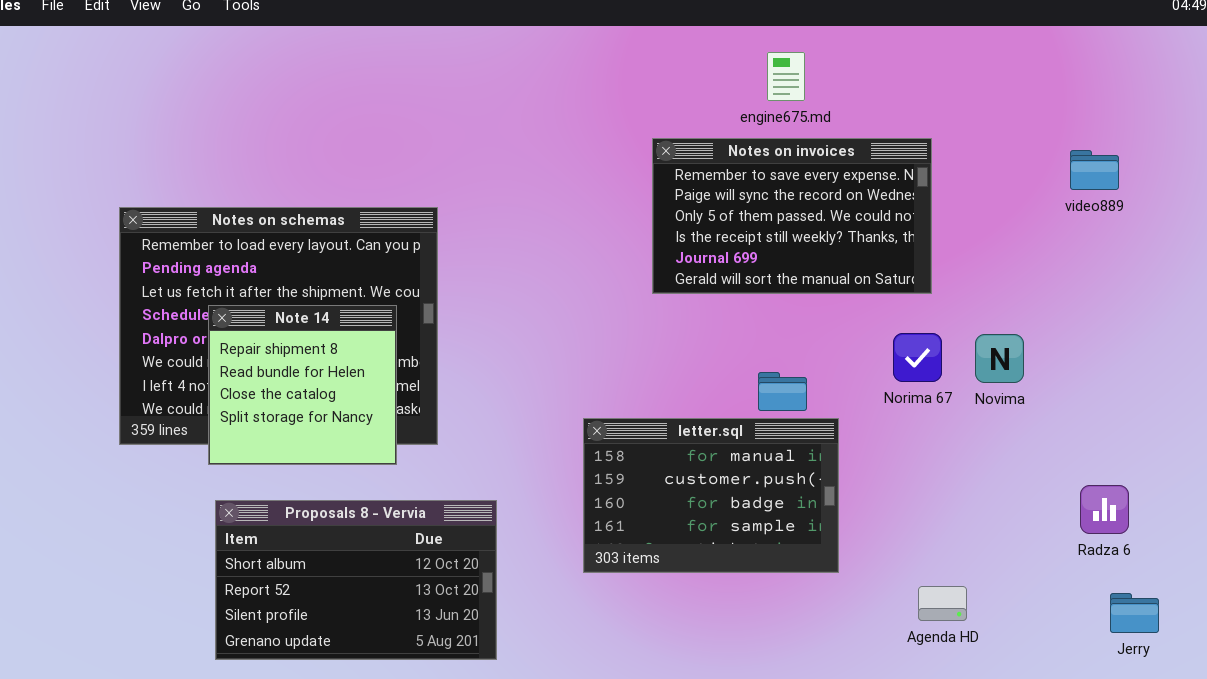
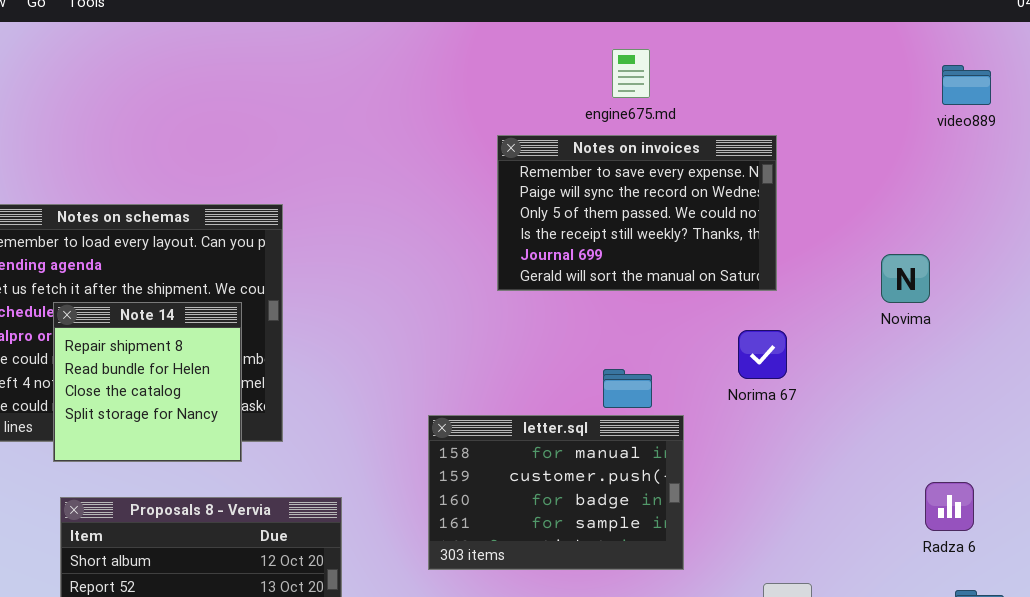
video889: [1070,150,1119,190] -> [942,65,991,105], moved
Novima: [975,334,1024,383] -> [881,254,930,303], moved

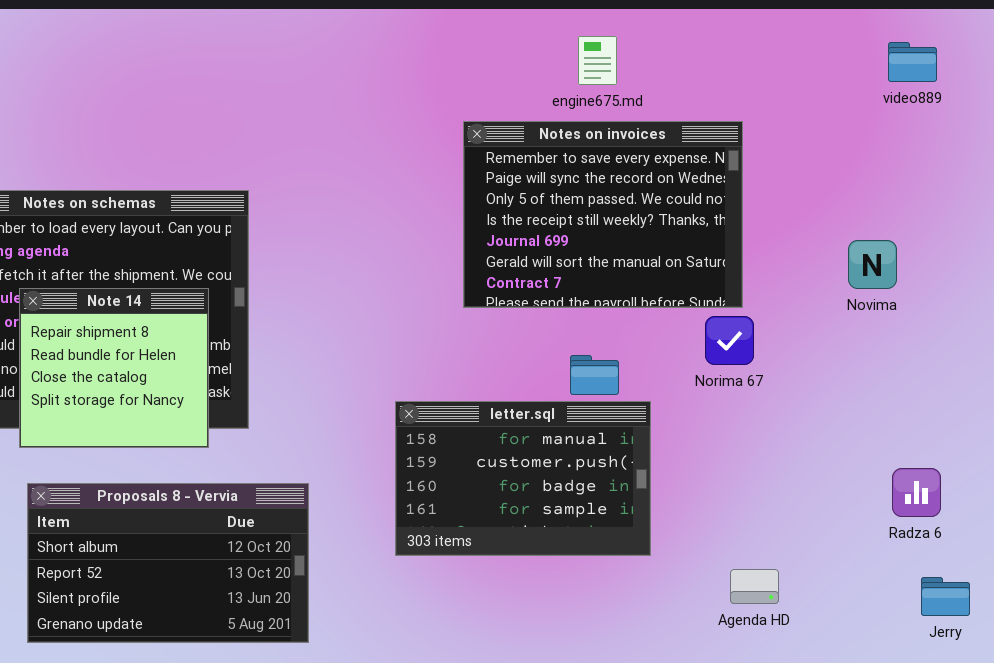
video889: [942,65,991,105] -> [888,42,937,82], moved
Notes on invoices: [497,135,777,291] -> [463,121,743,308], resized

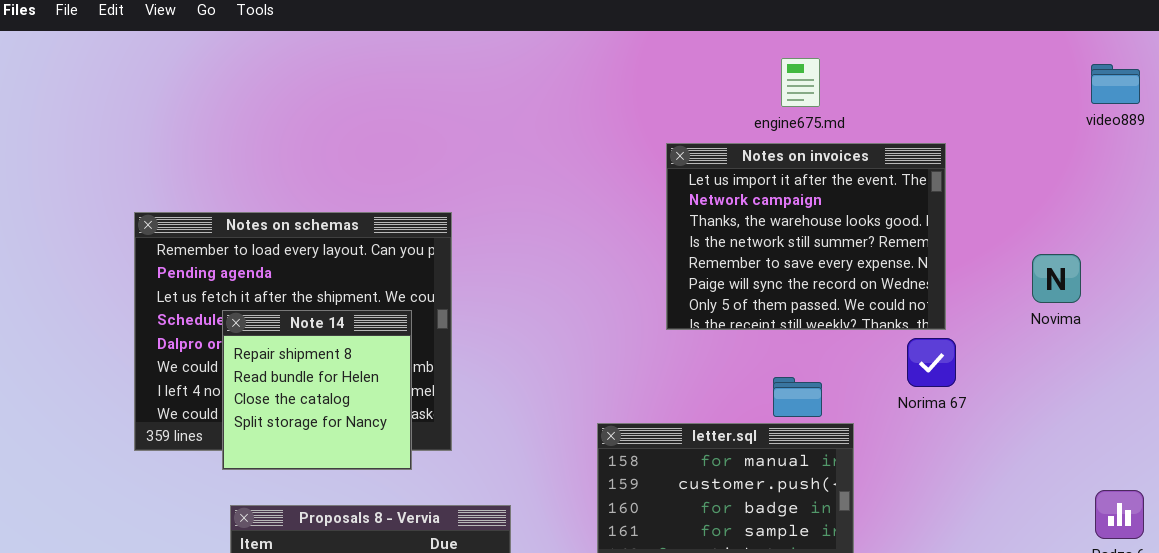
Notes on invoices: [463,121,743,308] -> [666,143,946,330], scrolled up 4 rows
Novima: [848,240,897,289] -> [1032,254,1081,303], moved

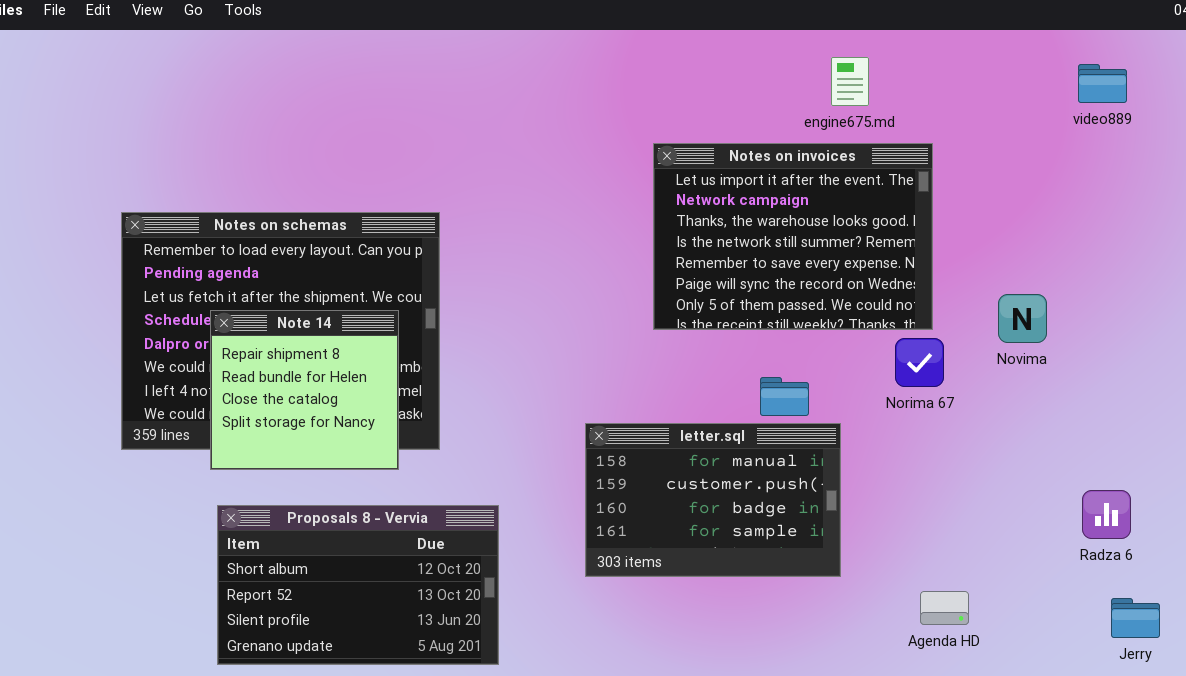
engine675.md: [781,58,820,107] -> [831,57,869,106], moved
Novima: [1032,254,1081,303] -> [998,294,1047,343], moved

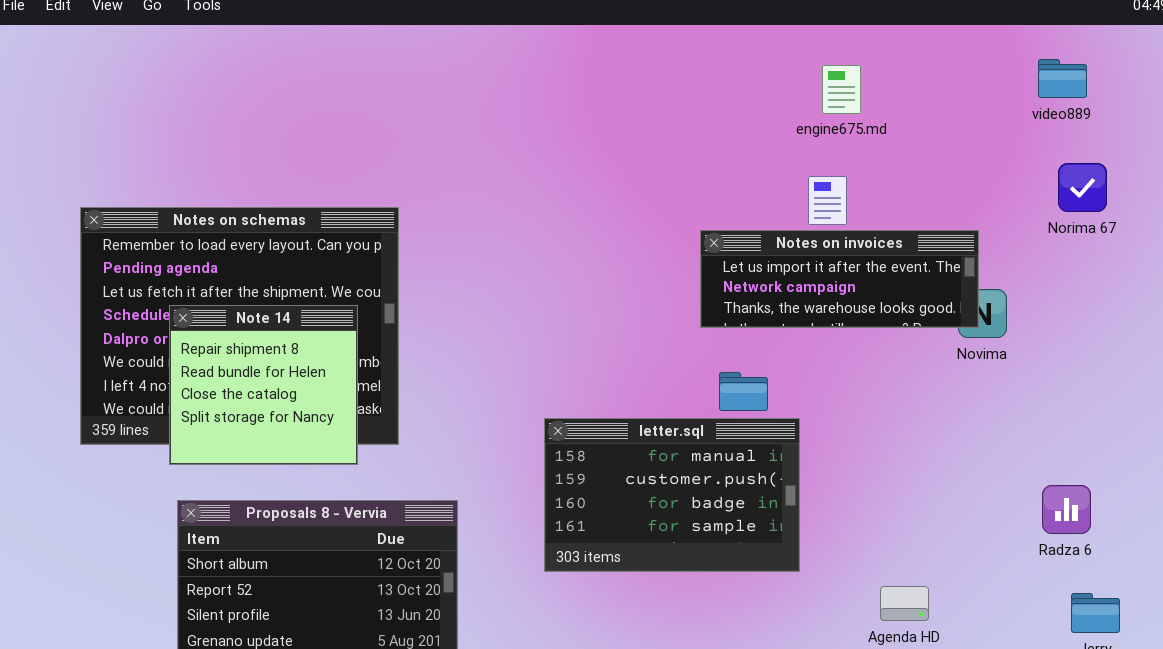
engine675.md: [831,57,869,106] -> [822,65,861,114], moved
Notes on invoices: [653,143,933,330] -> [700,230,979,328], moved, resized
Norima 67: [895,338,944,387] -> [1058,163,1107,212], moved

